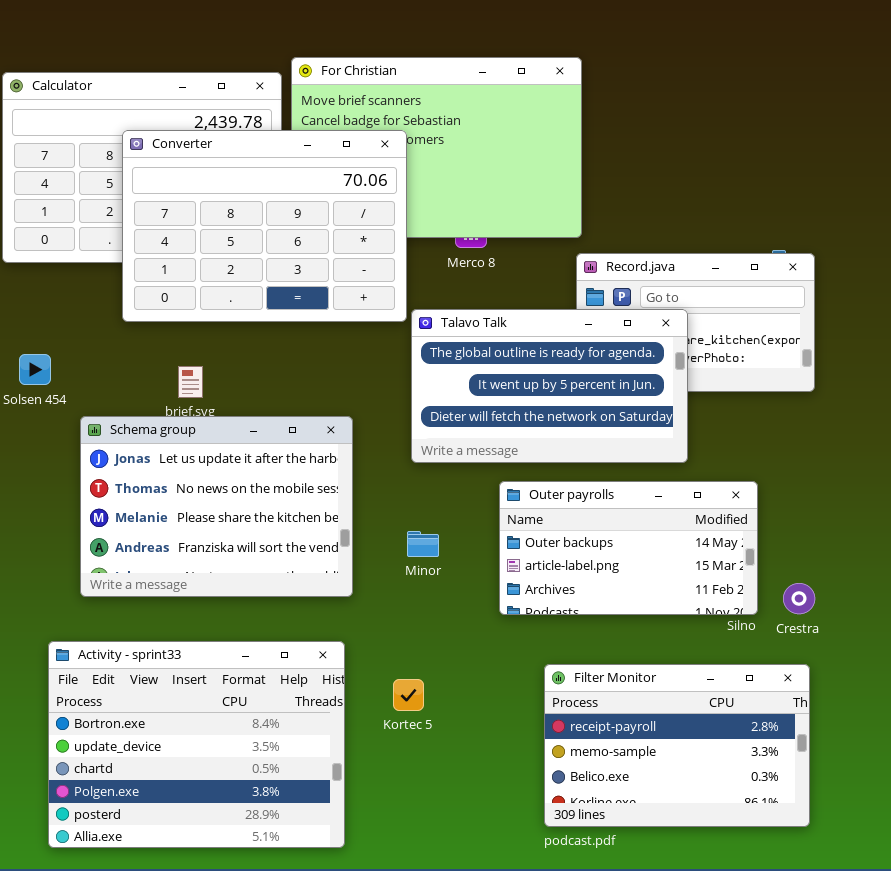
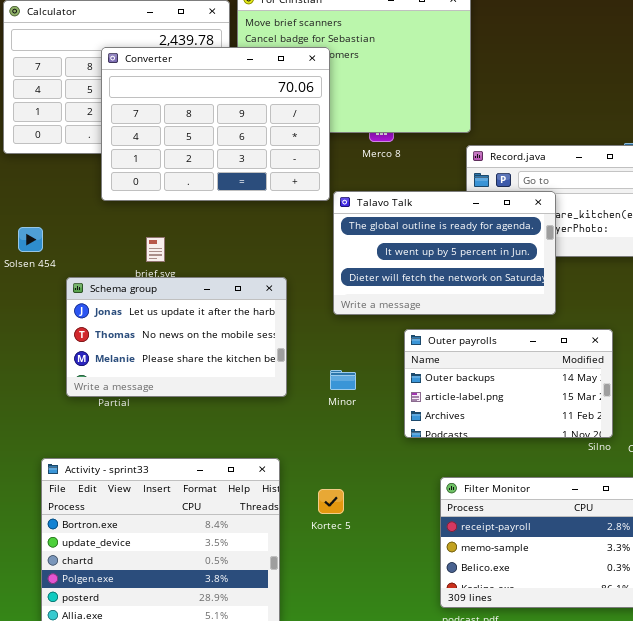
Schema group: [80,416,353,597] -> [66,277,287,397], resized

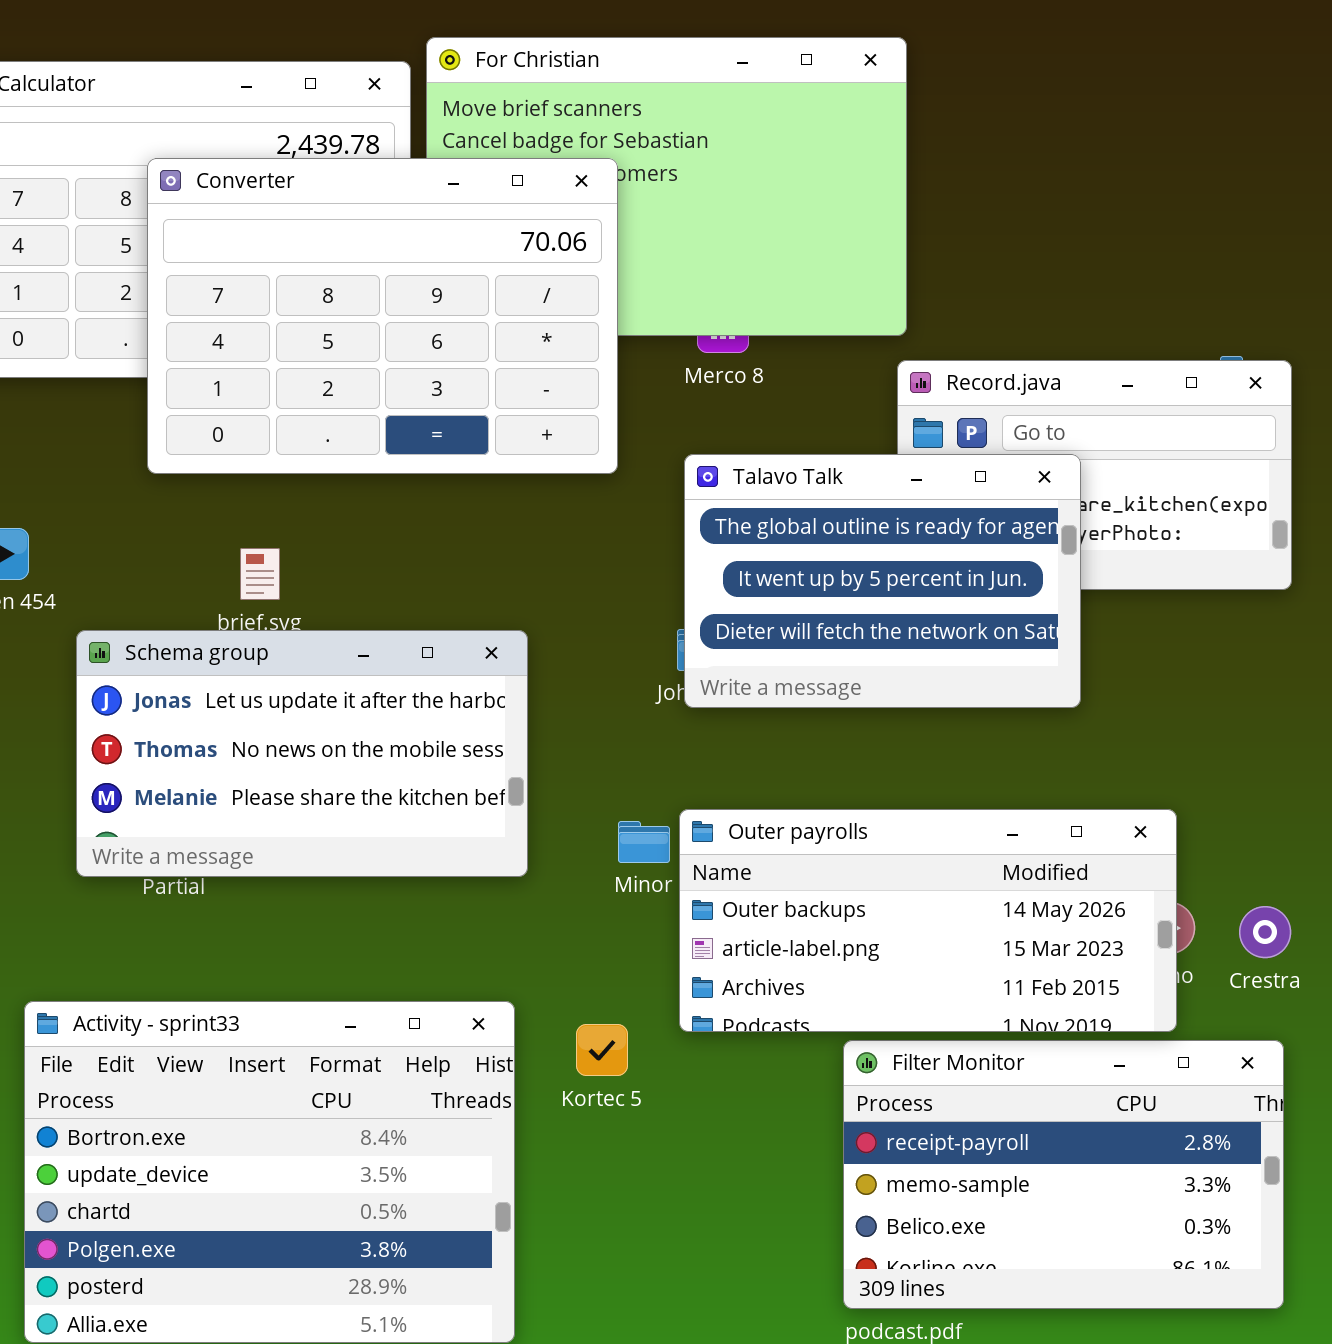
Talavo Talk: [333,191,556,315] -> [684,454,1081,708], resized
Outer payrolls: [404,329,613,438] -> [679,809,1177,1032], moved, resized
Kortec 5: [318,489,344,514] -> [576,1024,628,1076], moved

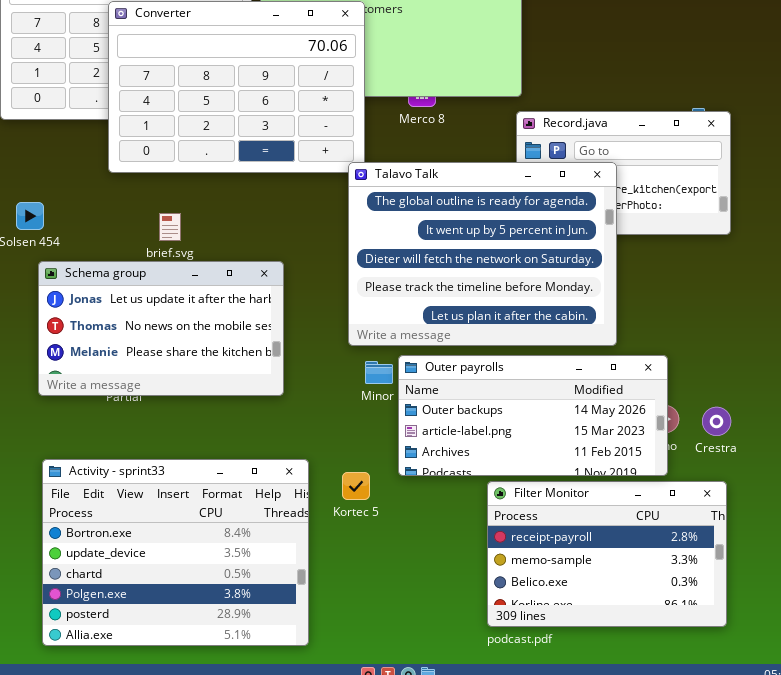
Talavo Talk: [684,454,1081,708] -> [348,162,617,346], resized
Schema group: [76,630,528,877] -> [38,261,284,396], moved

